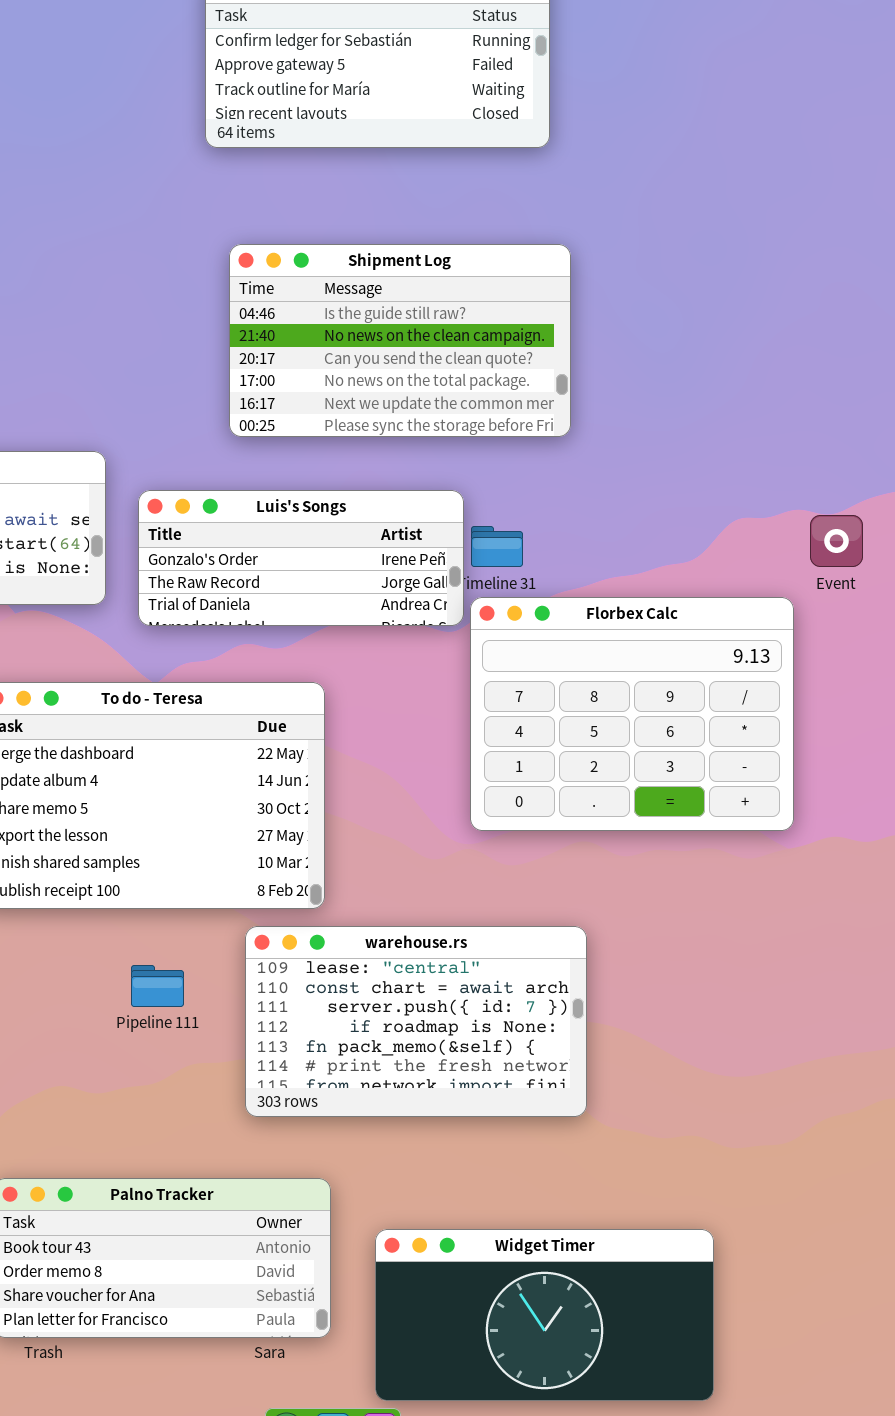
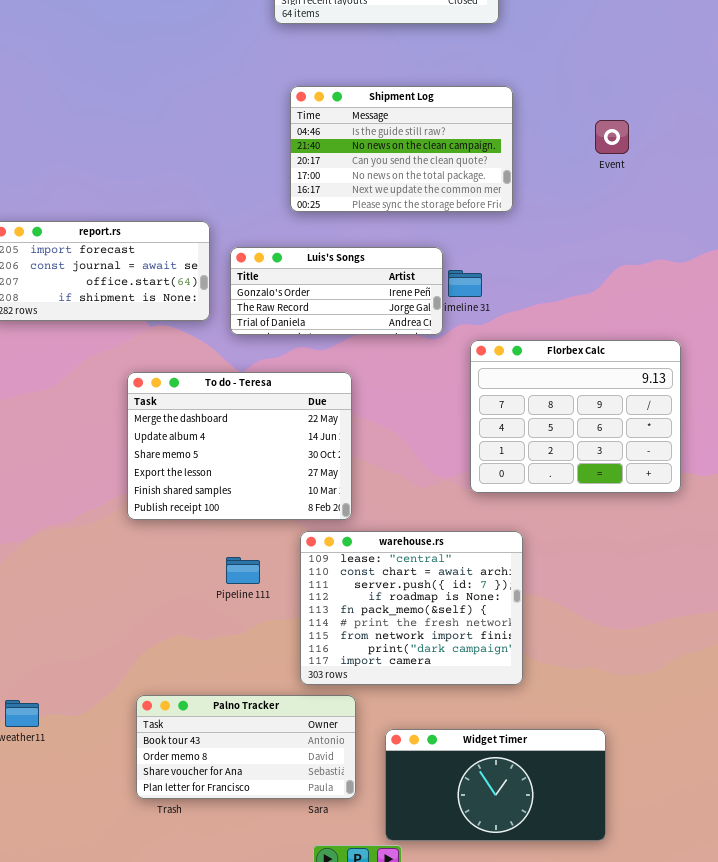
Event: [810,515,863,567] -> [595,120,629,154], moved
Florbex Calc: [470,597,794,831] -> [470,340,681,493], moved
warehouse.rs: [245,926,587,1117] -> [300,531,523,685], resized

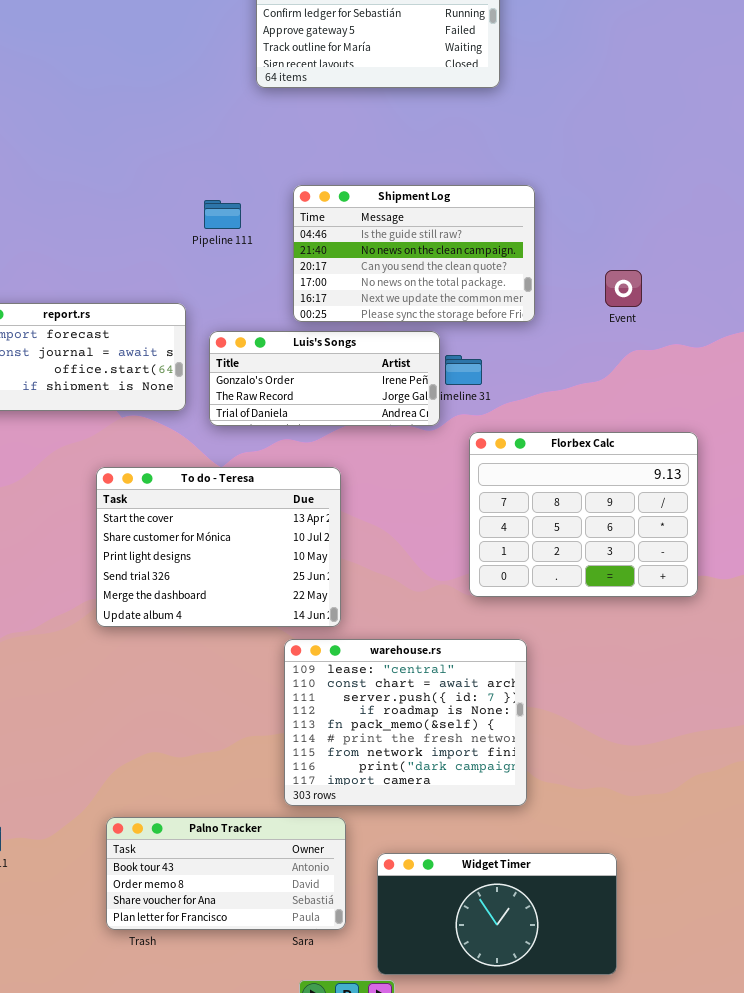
Shipment Log: [290,86,513,212] -> [293,185,535,322], moved
Event: [595,120,629,154] -> [605,270,642,307], moved
To do - Teresa: [127,372,352,520] -> [96,467,341,627], scrolled up 4 rows
Pipeline 111: [226,557,260,584] -> [204,200,241,229], moved

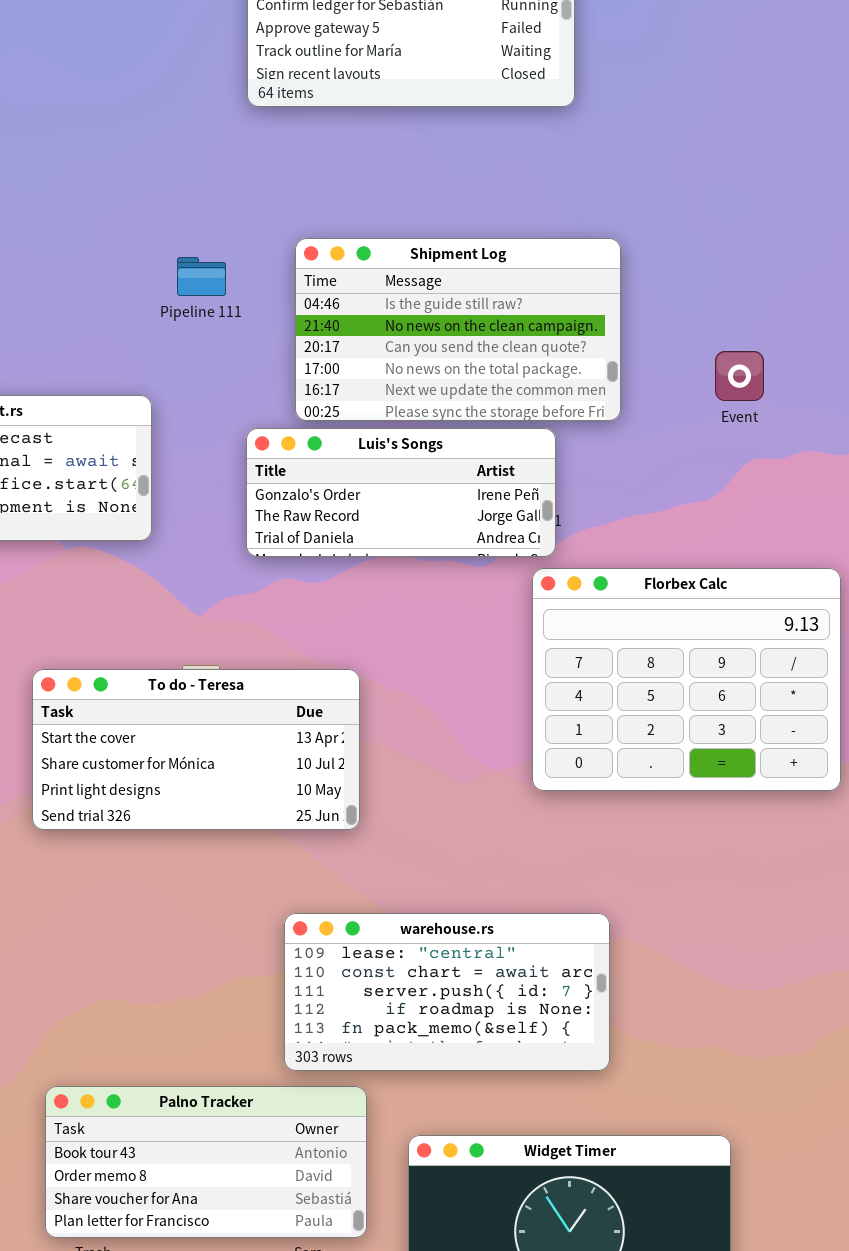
Luis's Songs: [209,331,440,426] -> [246,428,556,557], moved
To do - Teresa: [96,467,341,627] -> [32,669,360,830], resized
warehouse.rs: [284,639,527,806] -> [284,913,610,1071], resized

